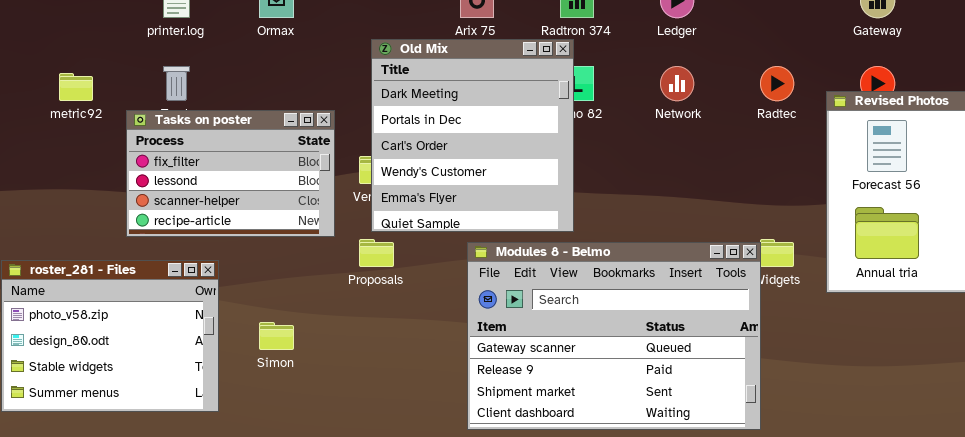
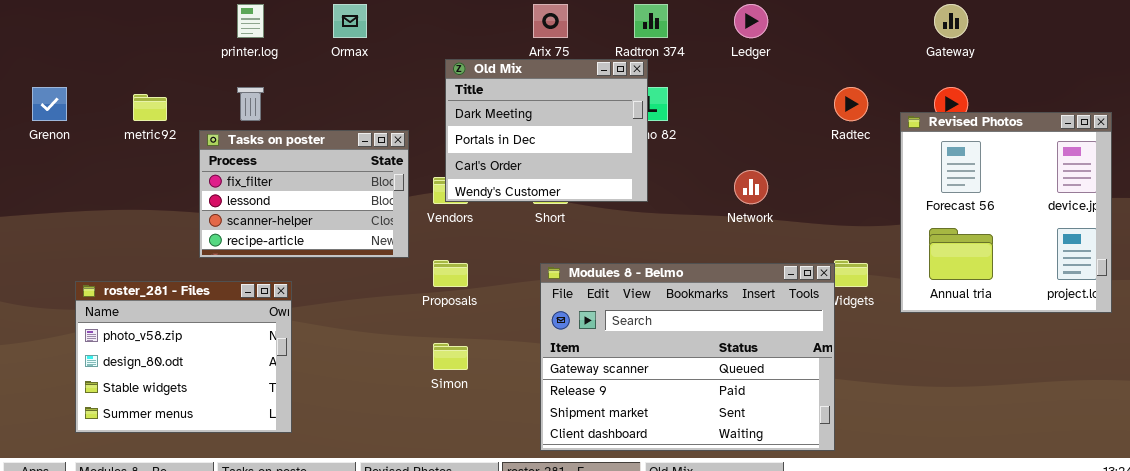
Old Mix: [371,39,574,232] -> [445,59,648,202], resized
Network: [660,66,694,101] -> [734,170,768,204], moved
Simon: [259,322,294,350] -> [433,343,468,370], moved

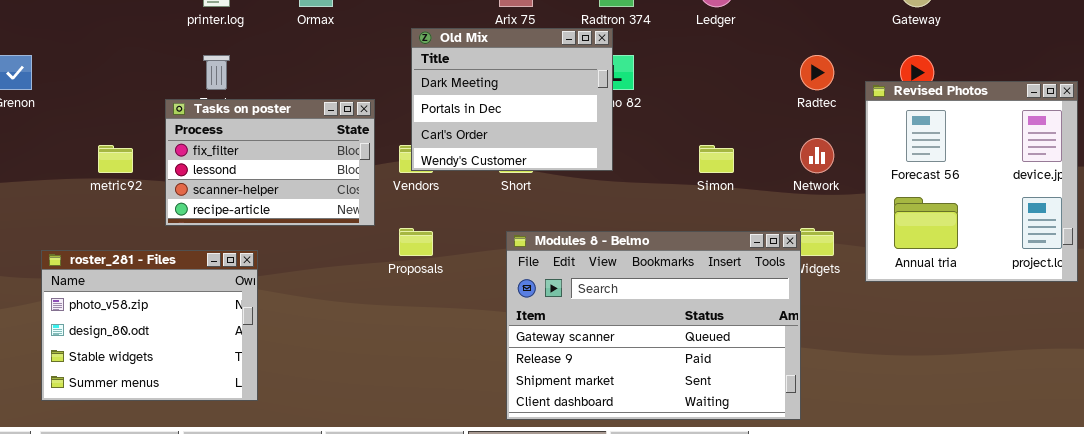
metric92: [133,94,167,121] -> [98,145,133,173], moved
Network: [734,170,768,204] -> [800,138,834,173], moved
Simon: [433,343,468,370] -> [699,145,734,173], moved

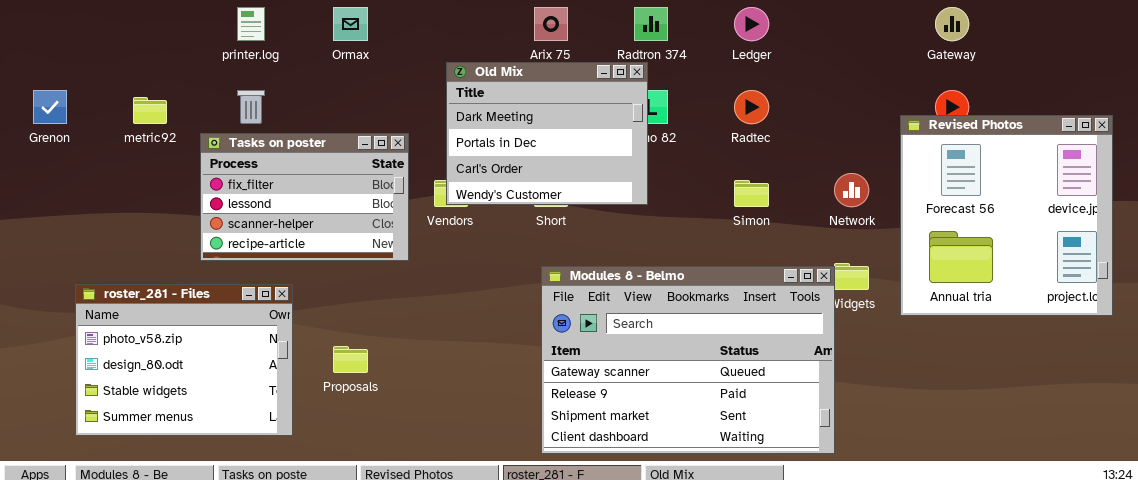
Radtec: [800,55,834,90] -> [734,90,769,124], moved
metric92: [98,145,133,173] -> [133,97,167,124], moved
Proposals: [399,228,433,256] -> [333,346,368,373], moved

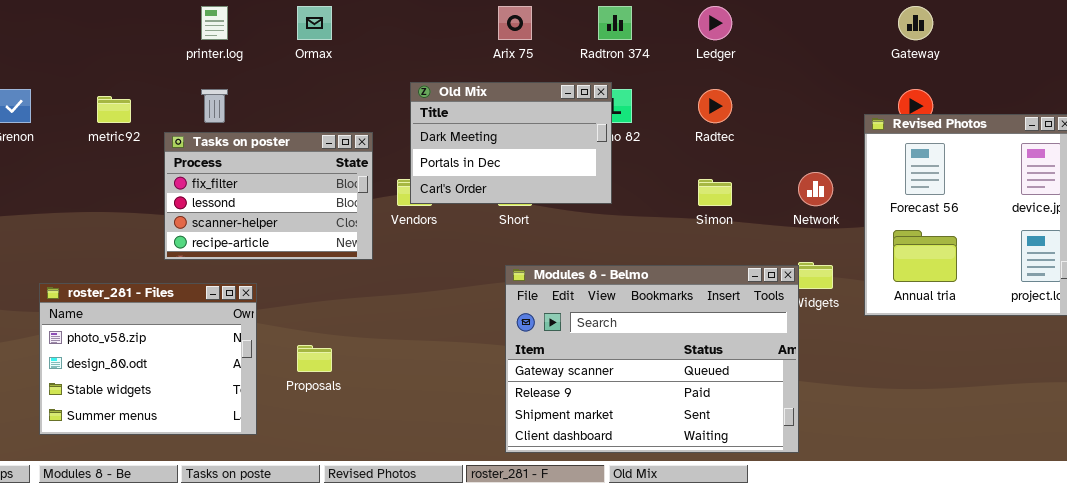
Old Mix: [446,62,648,205] -> [410,82,612,204], resized

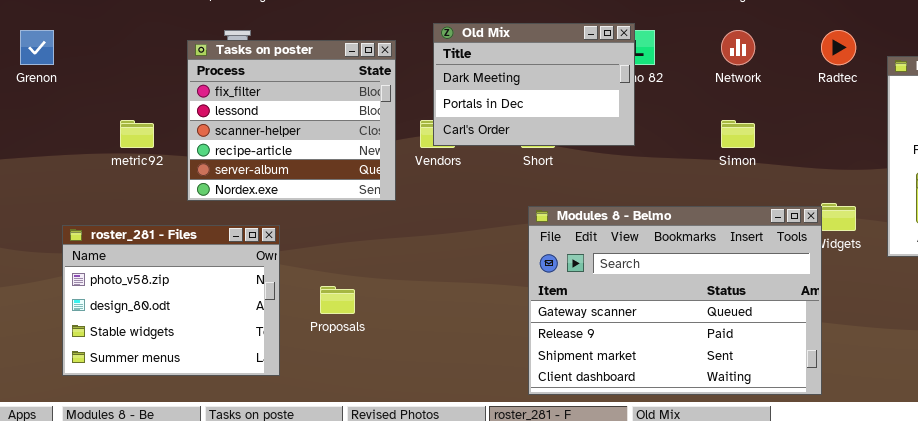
Radtec: [698,89,732,123] -> [821,30,856,65], moved
metric92: [97,96,131,123] -> [120,120,154,148], moved
Tasks on poster: [164,132,373,260] -> [187,40,396,201], resized
Network: [798,172,833,206] -> [721,30,755,65], moved

